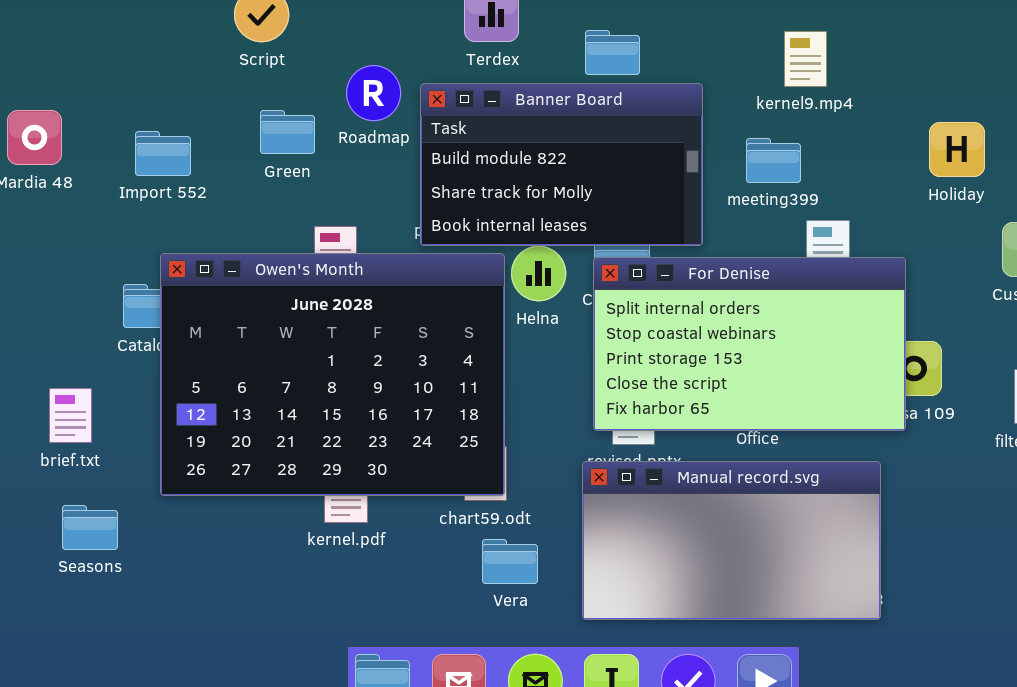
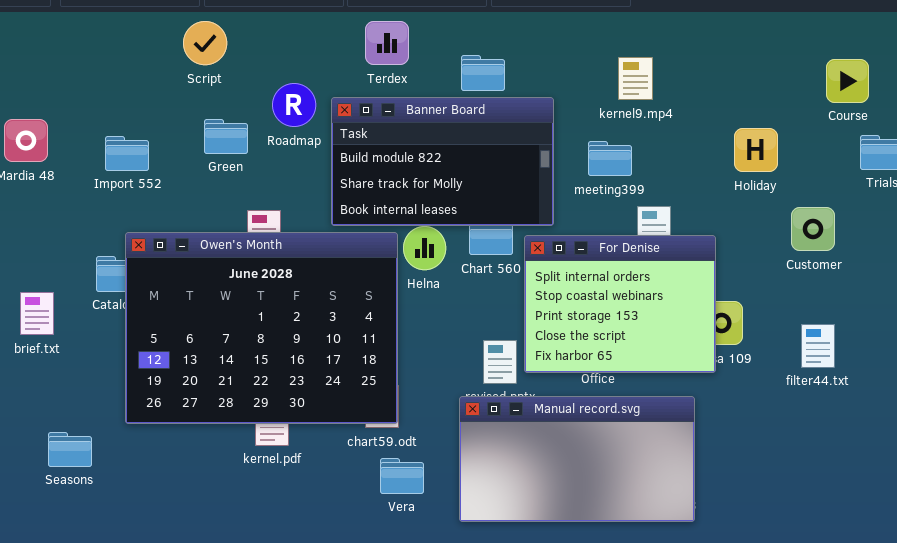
For Denise: [593,257,906,431] -> [524,235,716,373], resized
brief.txt: [49,388,92,443] -> [20,292,54,335], moved

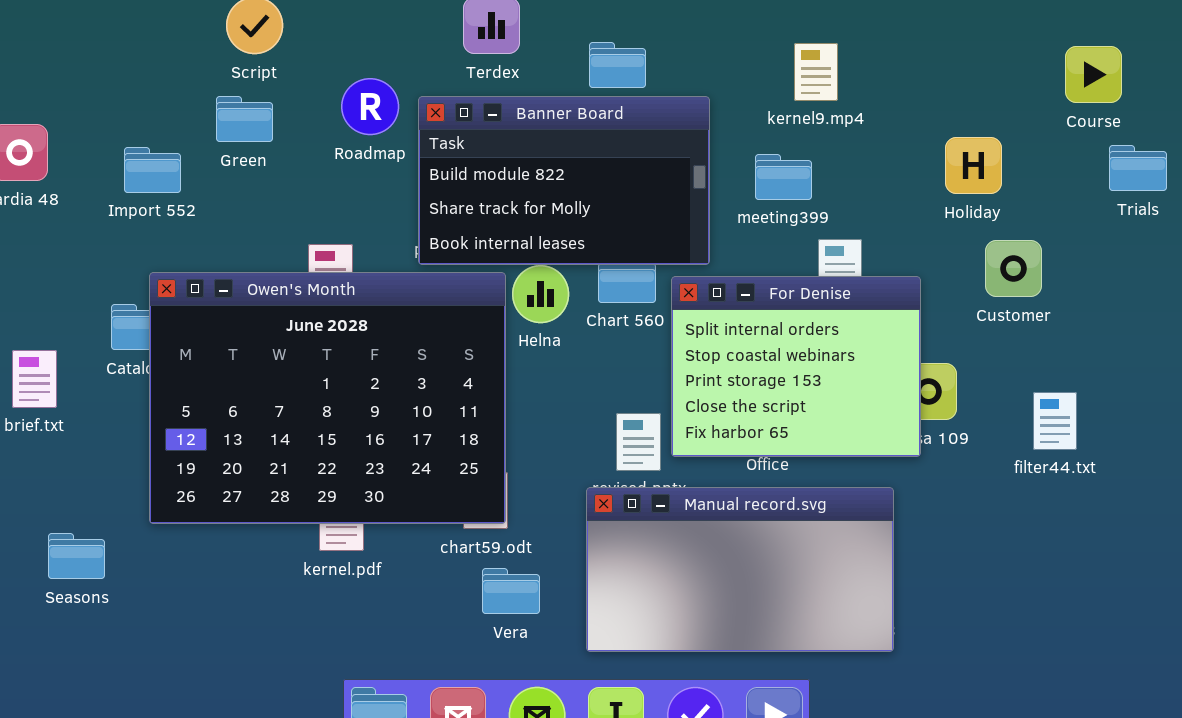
Green: [204,119,248,154] -> [216,96,273,142], moved
Customer: [791,207,835,251] -> [985,240,1042,297], moved

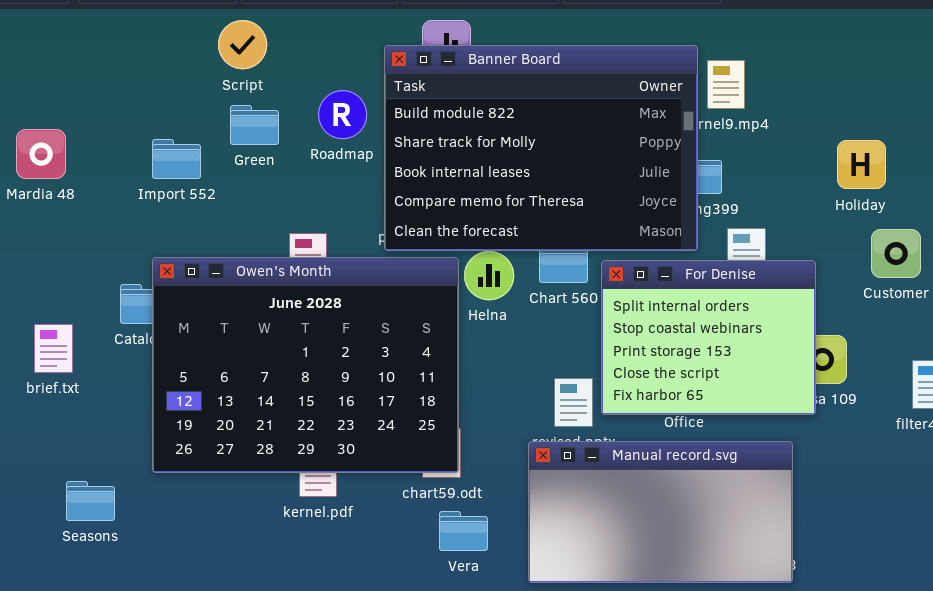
Green: [216,96,273,142] -> [230,105,279,145], moved
Banner Board: [418,96,710,265] -> [384,45,698,251], resized
Import 552: [124,147,181,193] -> [152,139,201,179], moved

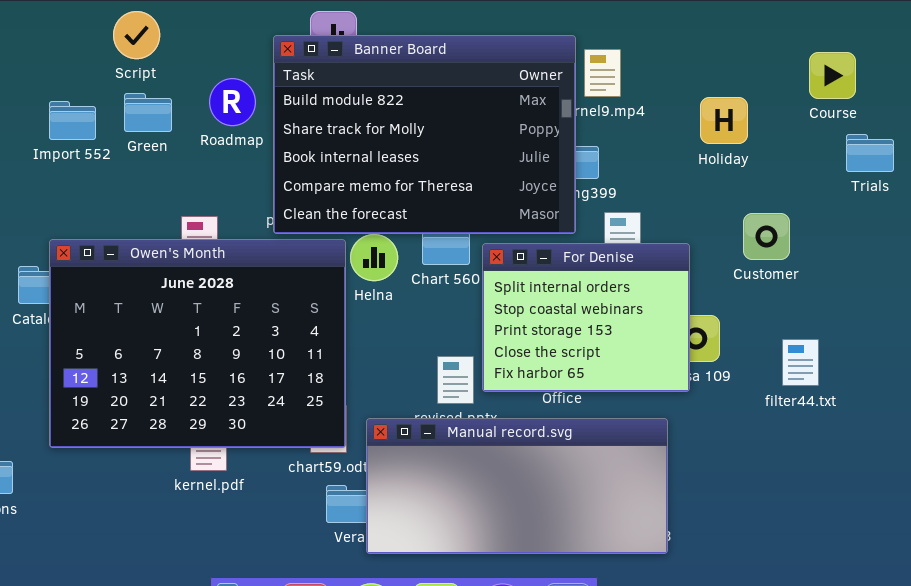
Import 552: [152,139,201,179] -> [49,101,96,140], moved
Holiday: [837,140,886,189] -> [700,97,748,144], moved
Manual record.svg: [528,441,793,583] -> [366,418,668,554], resized

